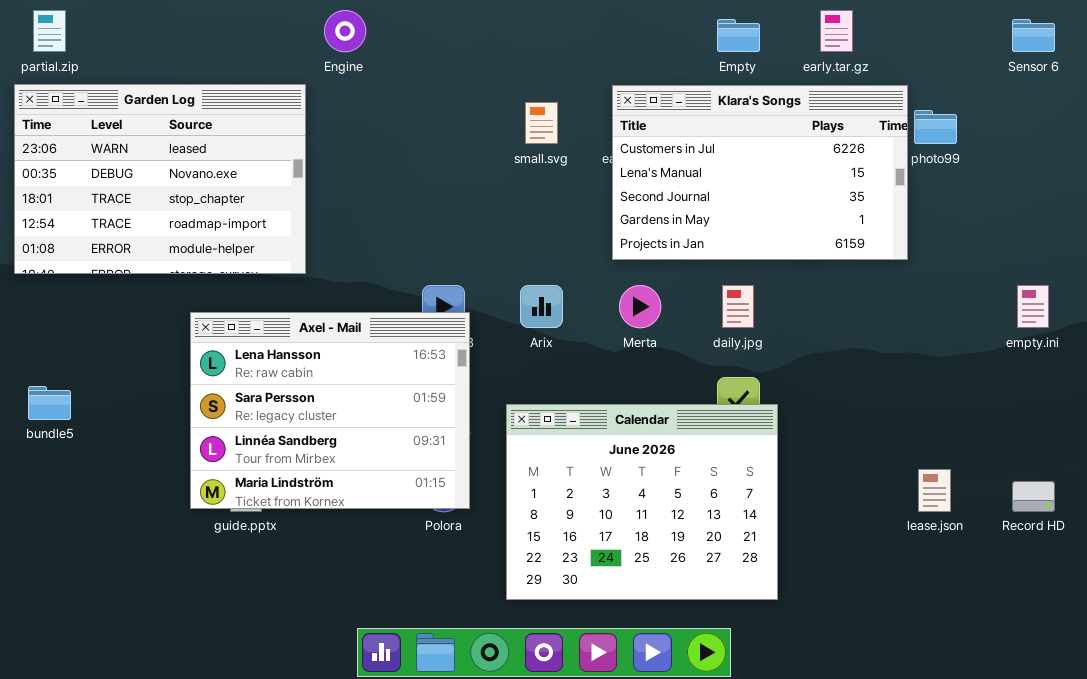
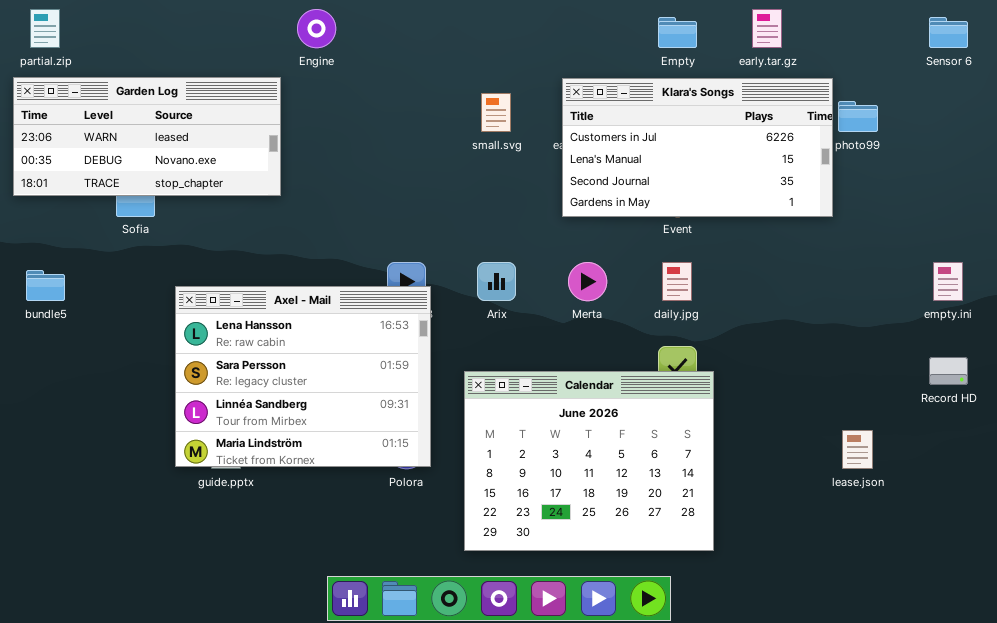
Garden Log: [14,84,306,274] -> [13,77,281,196], resized
Klara's Songs: [612,85,908,260] -> [562,78,833,217], resized
bundle5: [28,386,71,420] -> [26,270,65,301], moved
Record HD: [1012,481,1055,512] -> [929,357,968,385], moved

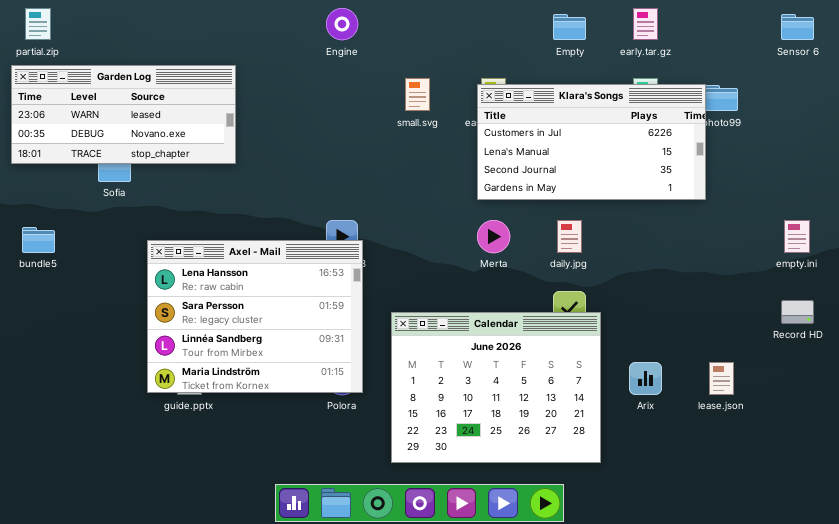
Engine: [297,9,336,48] -> [326,8,358,40], moved
Klara's Songs: [562,78,833,217] -> [477,84,706,200], moved
Arix: [477,262,516,301] -> [629,362,662,395], moved

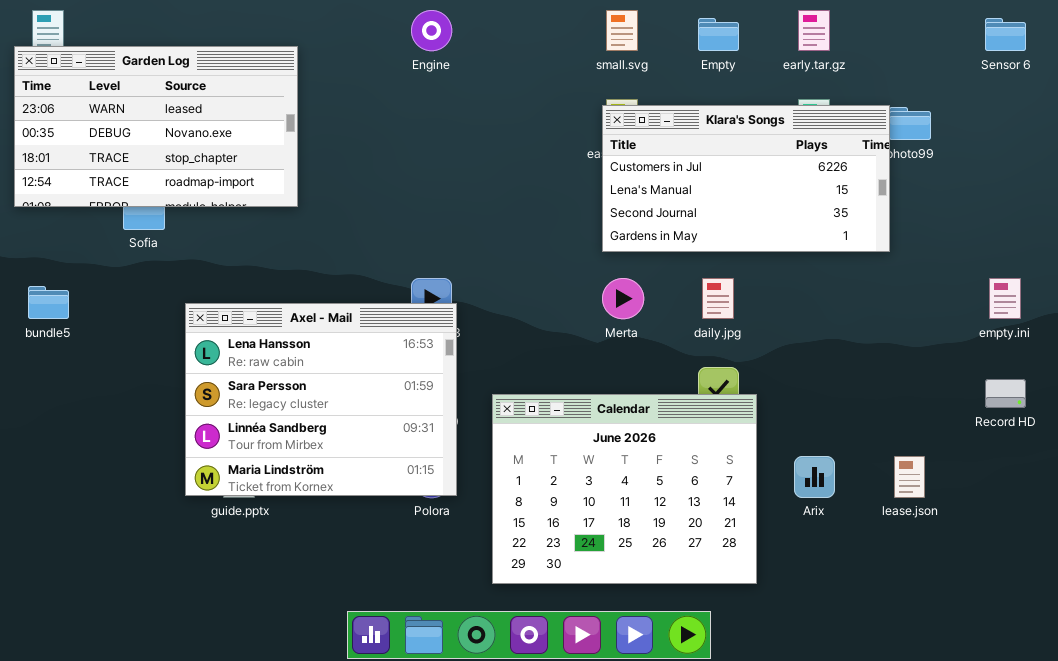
Garden Log: [11,65,236,164] -> [14,46,298,207], resized
small.svg: [405,78,430,111] -> [606,10,638,51], moved

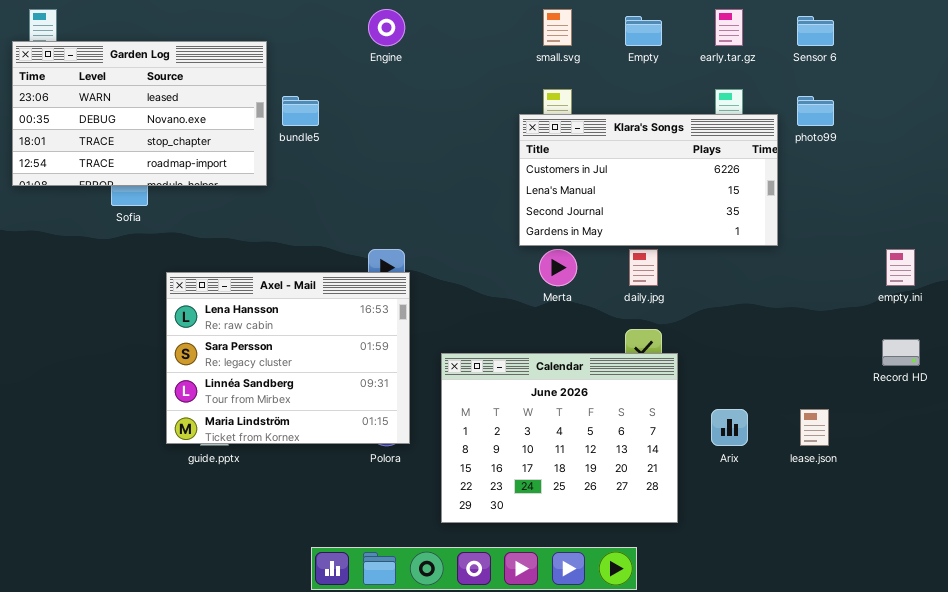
Sensor 6: [985,18,1026,51] -> [797,16,834,46], moved
Klara's Songs: [602,105,890,252] -> [519,114,778,246], moved
bundle5: [28,286,69,319] -> [282,96,319,126], moved

